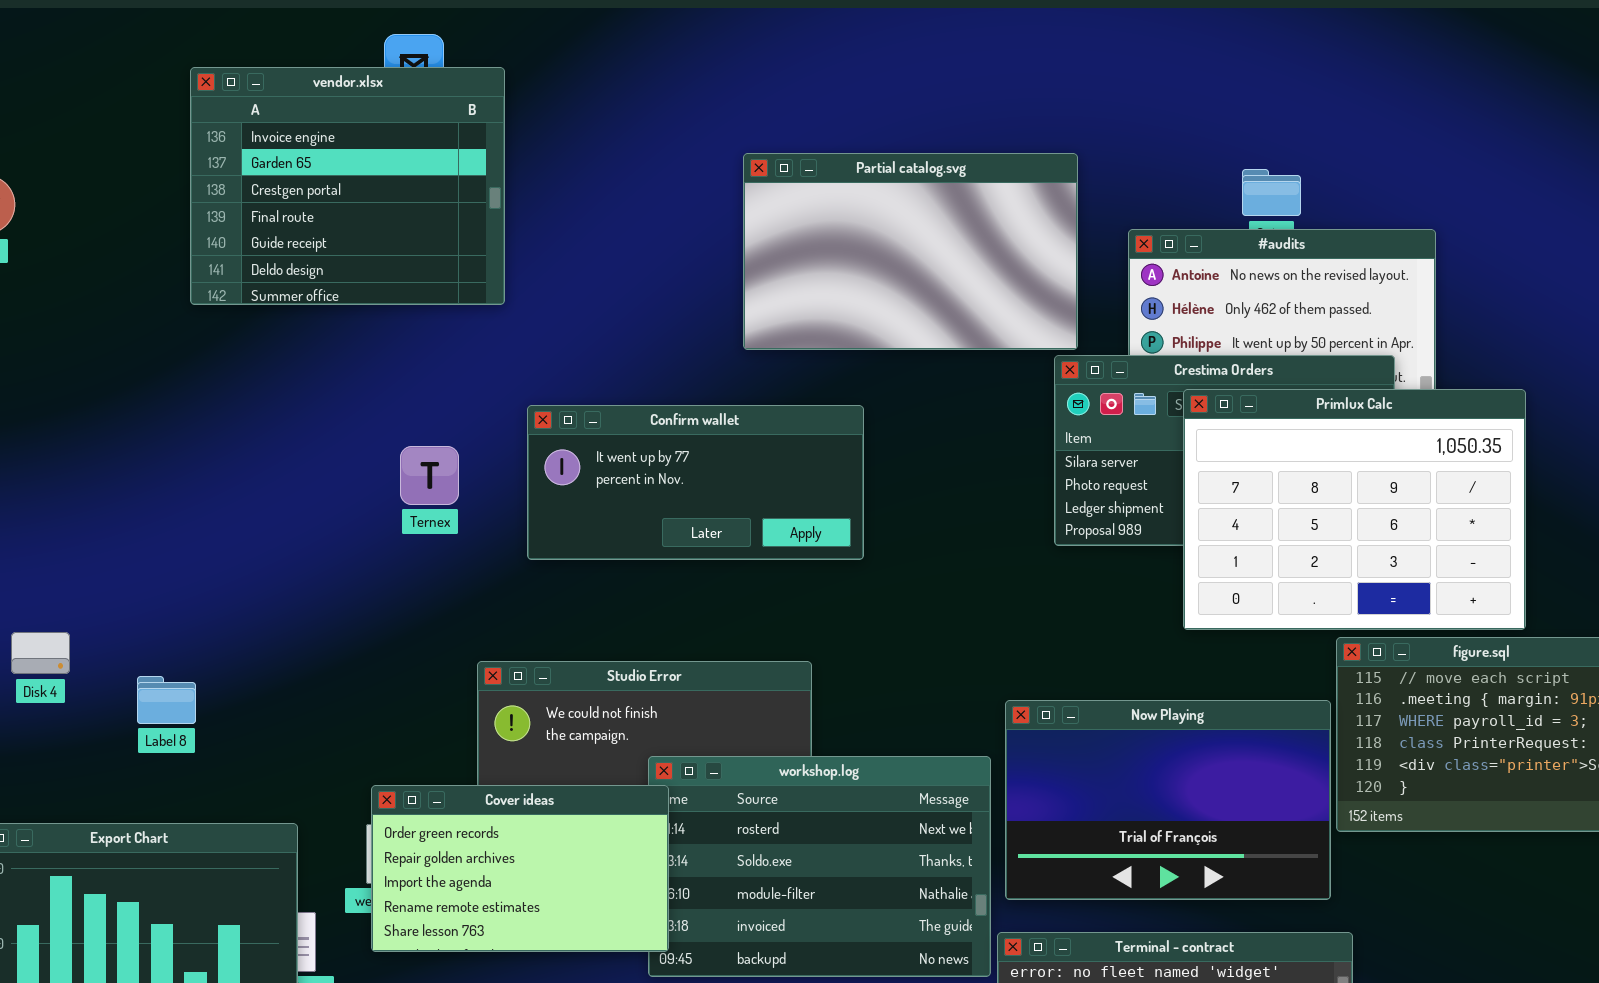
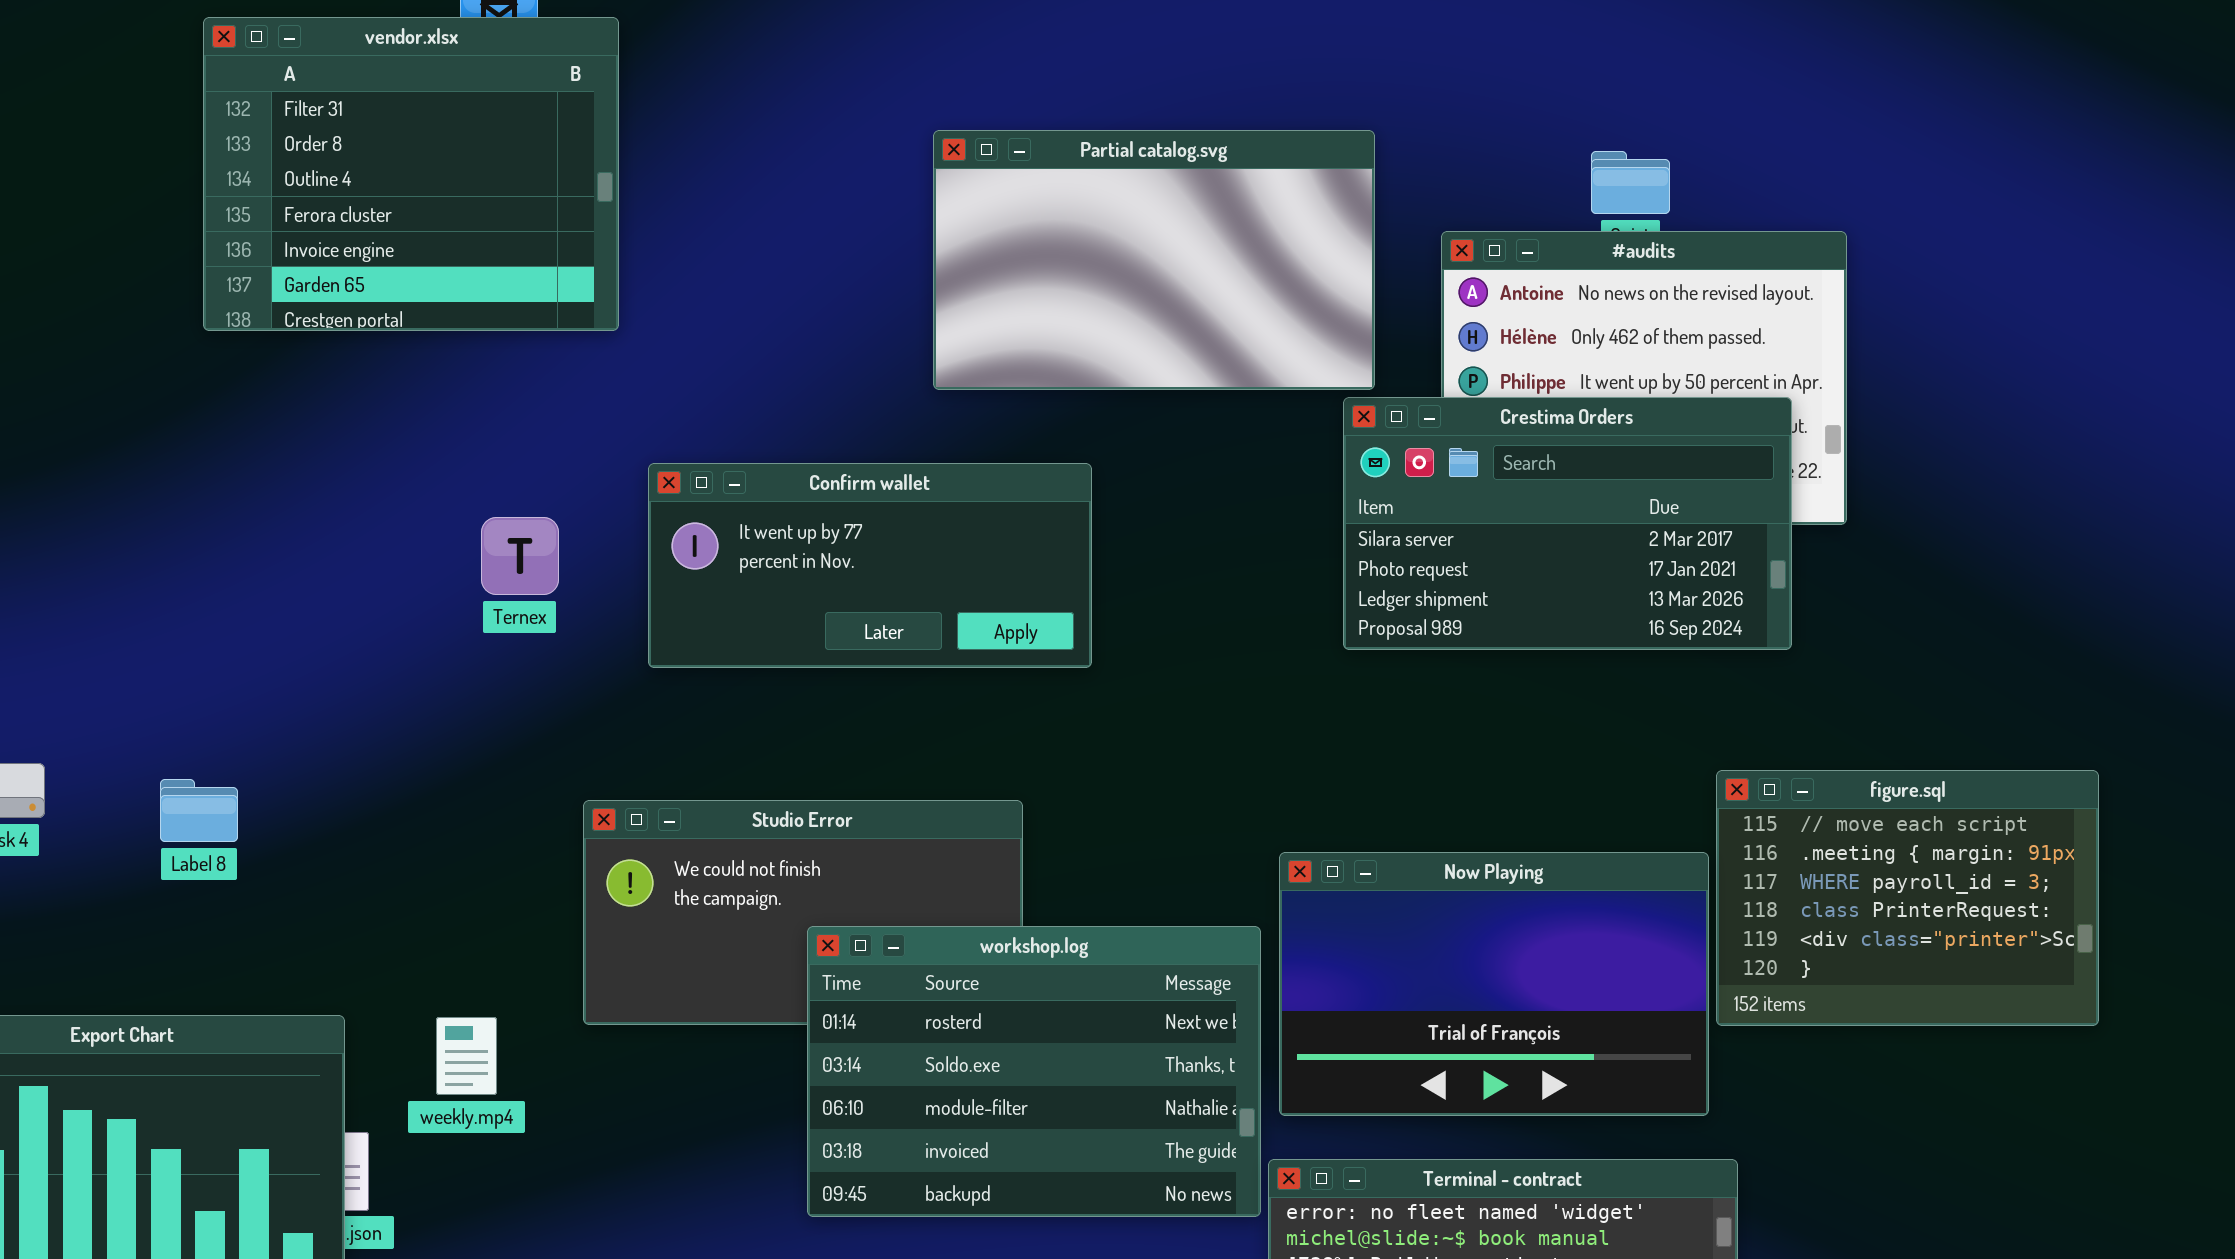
vendor.xlsx: [190,67,505,305] -> [203,17,619,331], scrolled up 4 rows
Primlux Calc: [1183,389,1526,630] -> none, closed
Label 8: [137,676,196,724] -> [160,779,238,842], moved
Cover ideas: [371,785,669,952] -> none, closed

